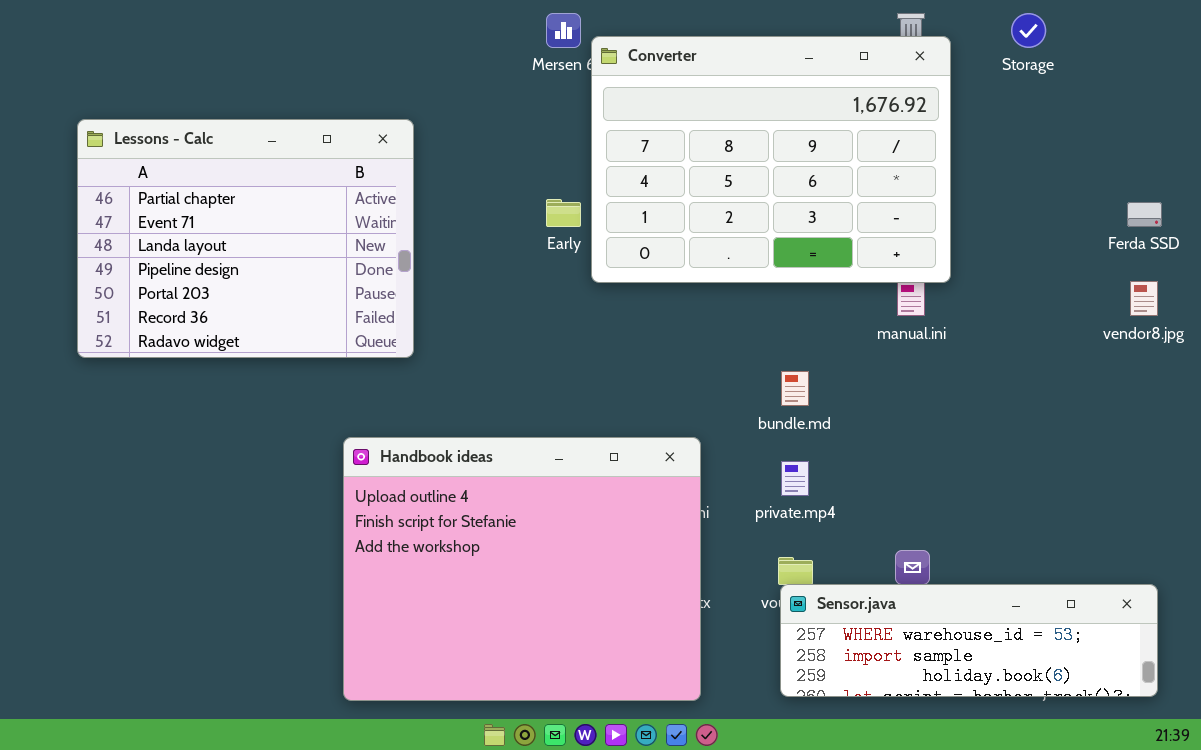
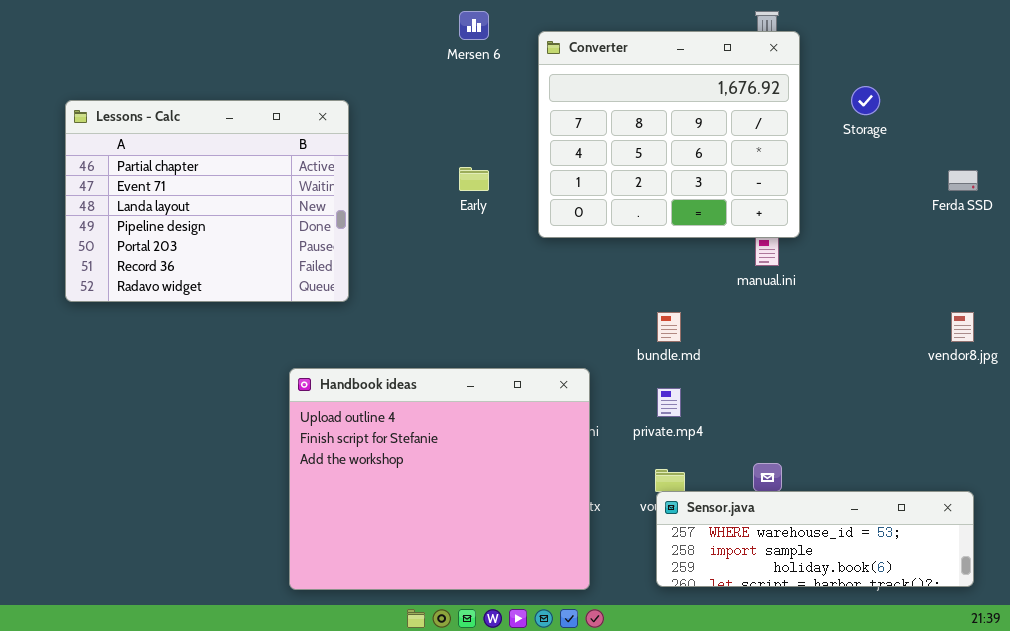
Storage: [1011,13,1046,48] -> [851,86,880,115], moved
Converter: [591,36,951,283] -> [538,31,800,238], resized
vendor8.jpg: [1130,281,1158,316] -> [951,312,974,342], moved

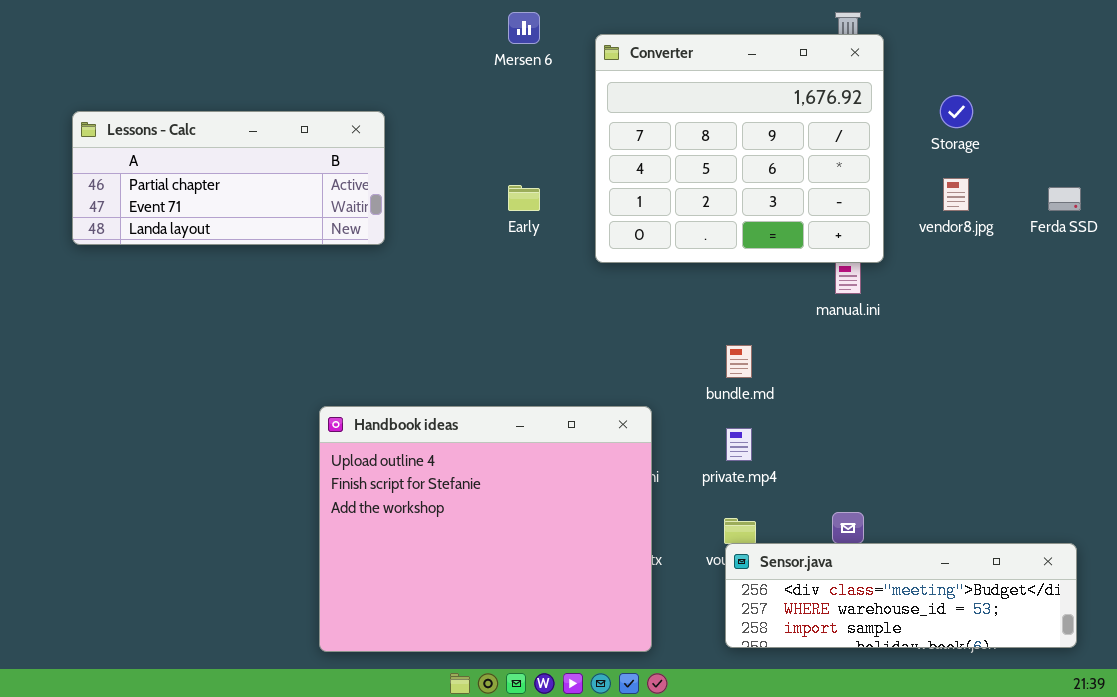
Lessons - Calc: [65,100,349,302] -> [72,111,385,245], resized
vendor8.jpg: [951,312,974,342] -> [943,178,969,211], moved
Sensor.java: [656,491,974,587] -> [725,543,1077,648], scrolled up 1 row

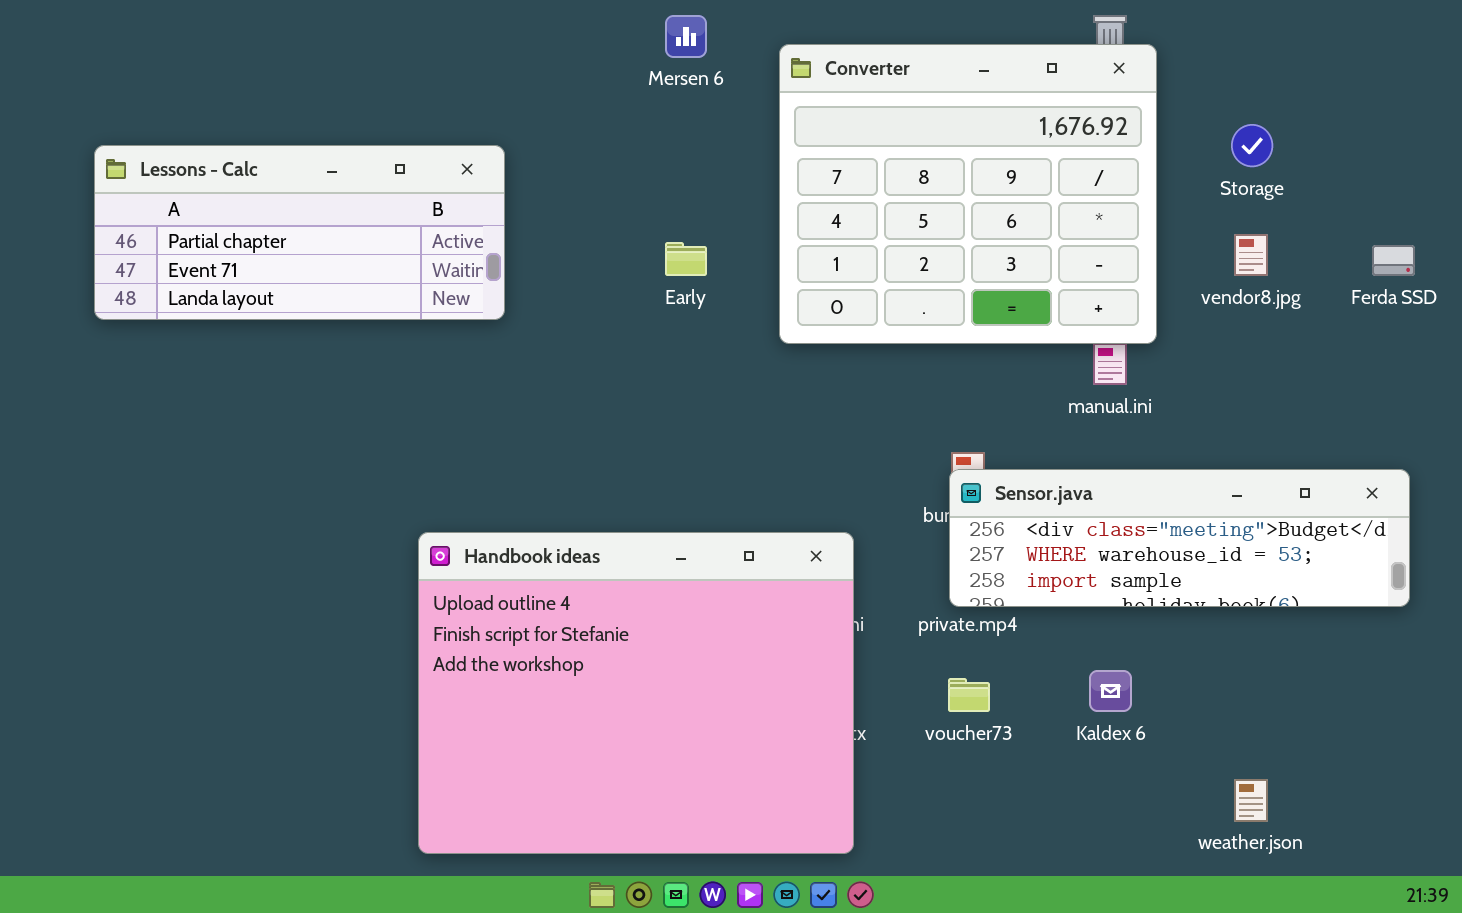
Sensor.java: [725,543,1077,648] -> [949,469,1410,607], moved

